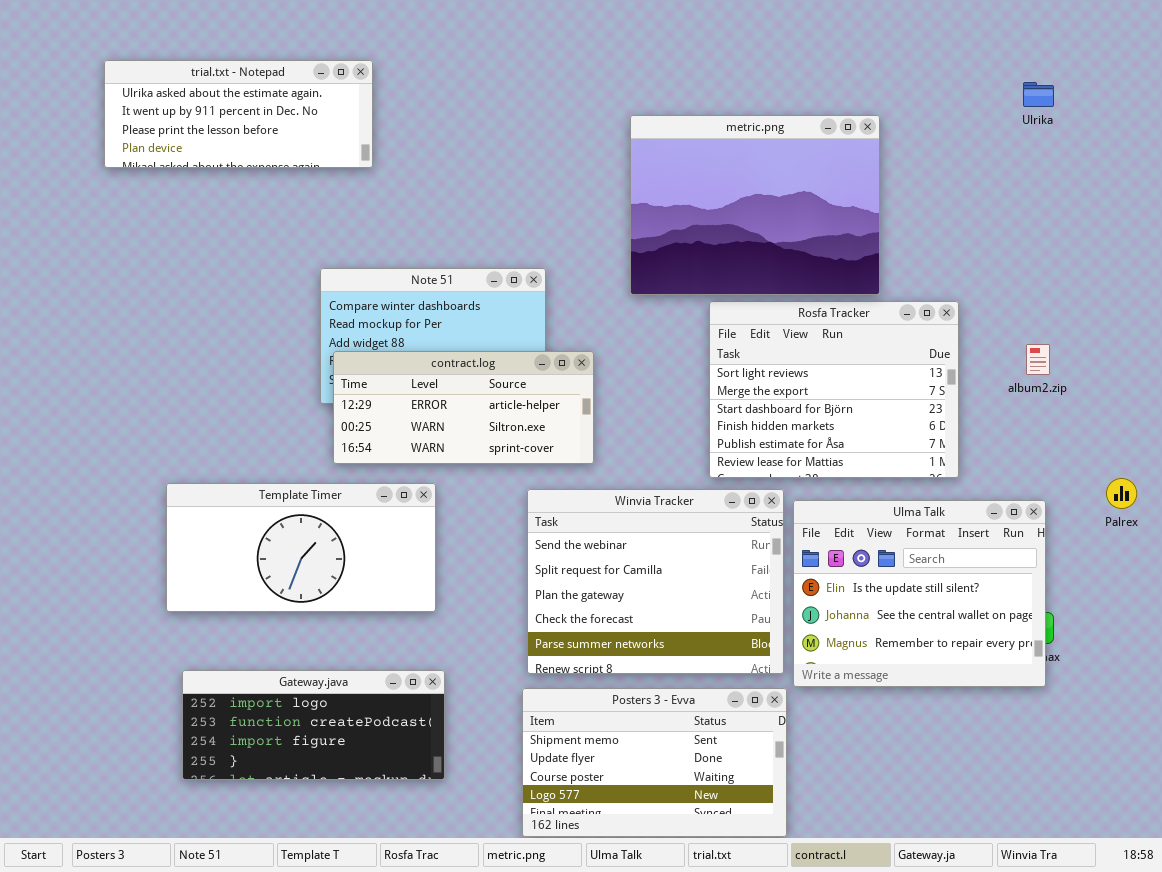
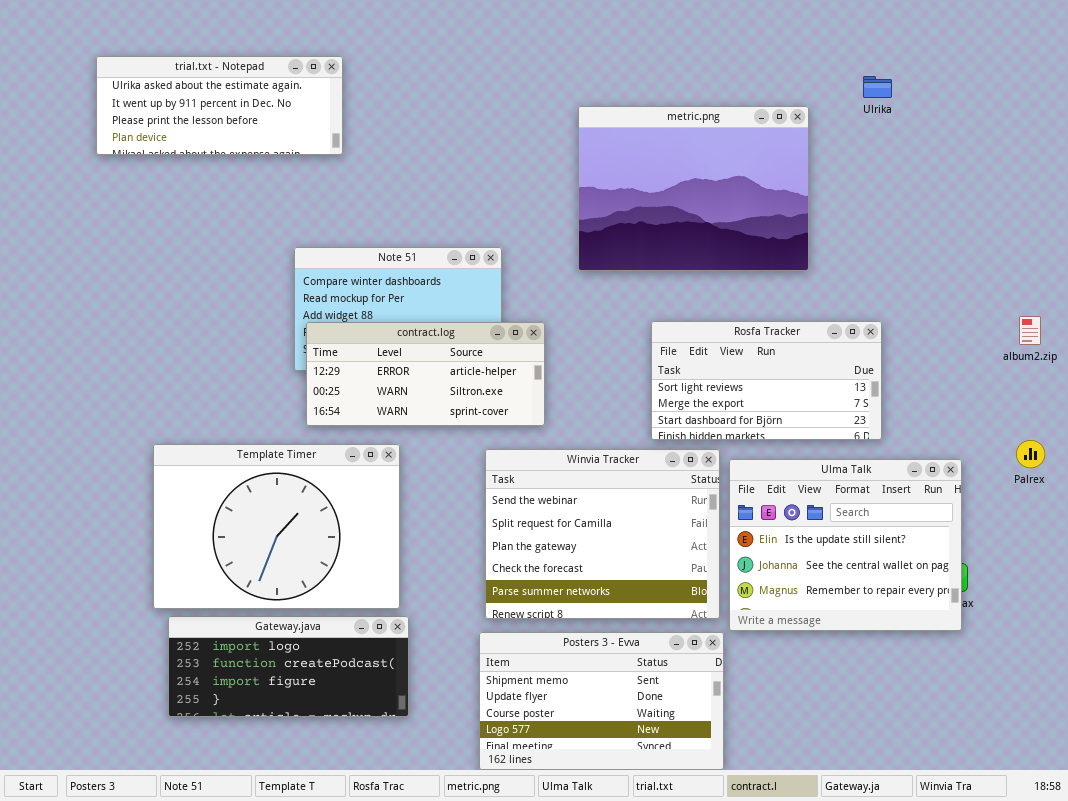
Ulrika: [1023,82,1054,107] -> [863,76,892,98], moved
Rosfa Tracker: [709,301,959,478] -> [651,321,882,440], resized
album2.zip: [1026,344,1050,375] -> [1019,316,1041,345], moved
Template Timer: [166,483,436,612] -> [153,444,400,609], resized

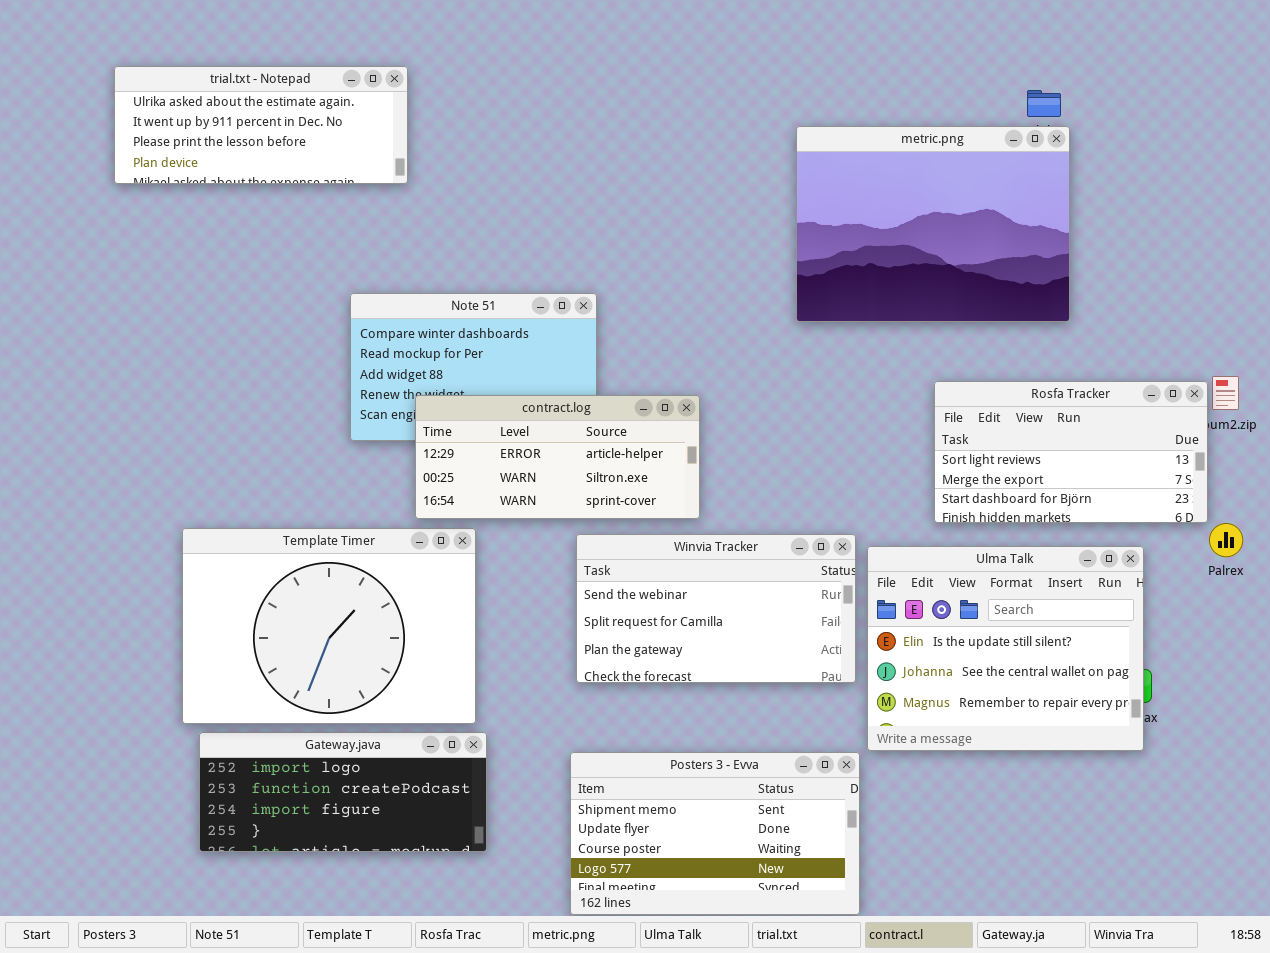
metric.png: [578,106,809,271] -> [796,126,1070,322], moved
Rosfa Tracker: [651,321,882,440] -> [934,381,1208,523], moved
contract.log: [306,322,545,426] -> [415,395,700,519], moved
Winvia Tracker: [485,449,720,619] -> [576,534,856,683], resized

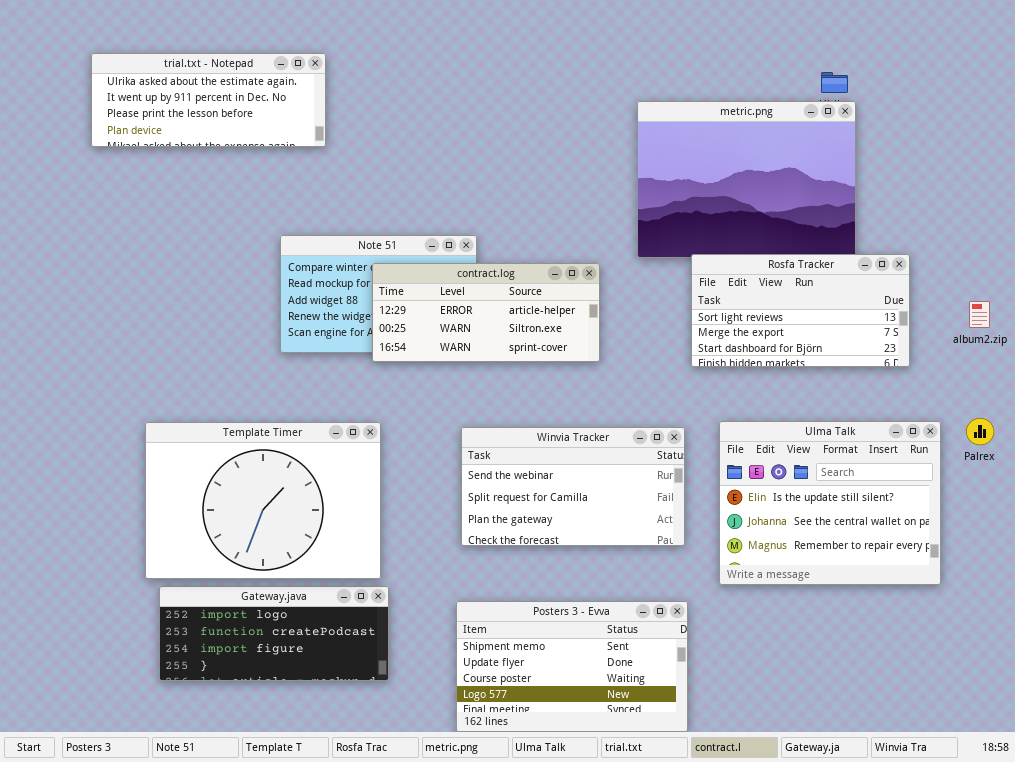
Rosfa Tracker: [934,381,1208,523] -> [691,254,910,367], moved
contract.log: [415,395,700,519] -> [372,263,600,362], moved
Ulma Talk: [867,546,1144,751] -> [719,421,941,585], moved

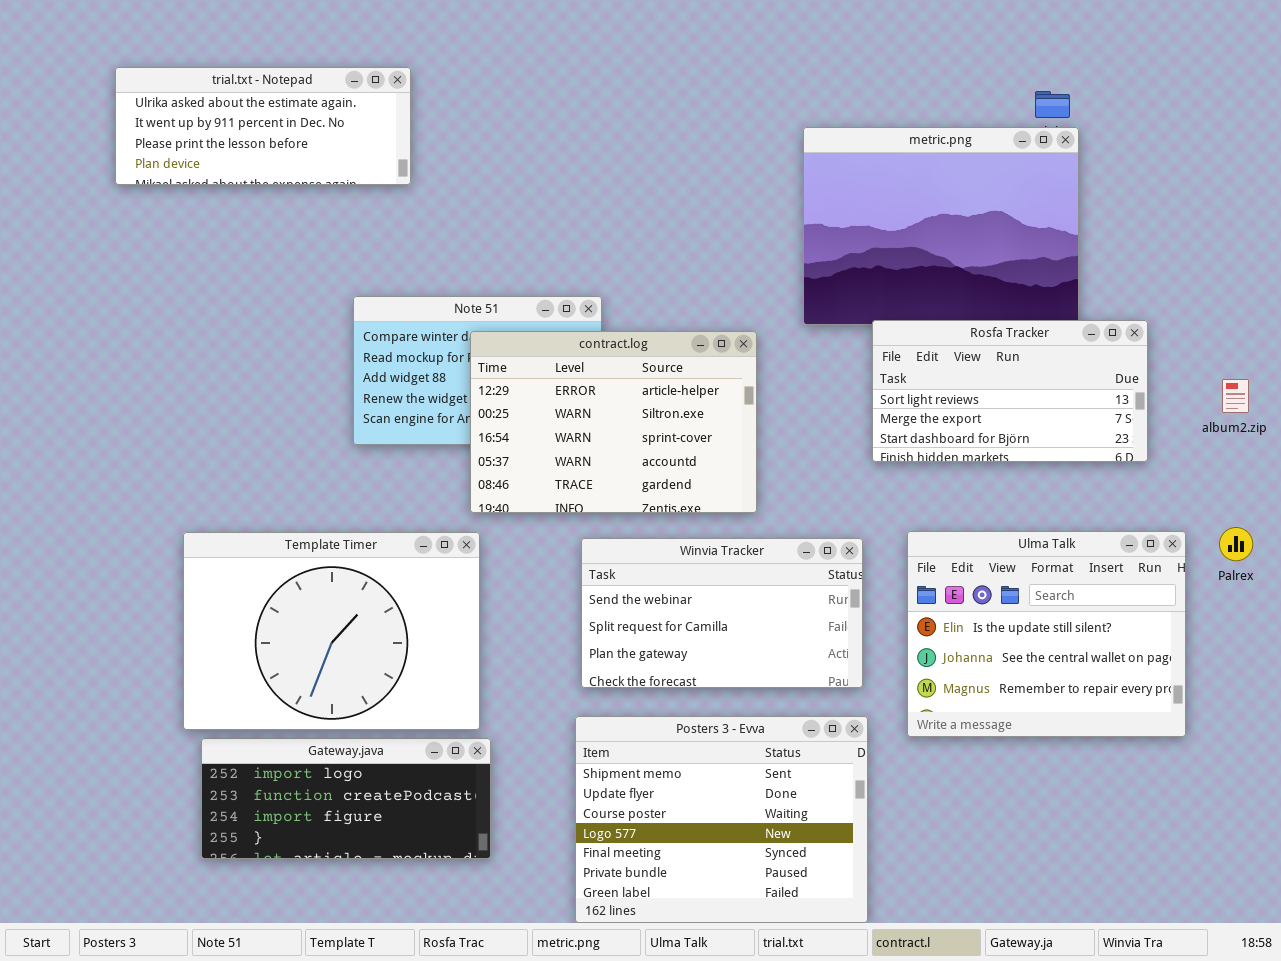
contract.log: [372,263,600,362] -> [470,331,757,513], resized
Posters 3 - Evva: [456,601,688,732] -> [575,716,868,923], resized

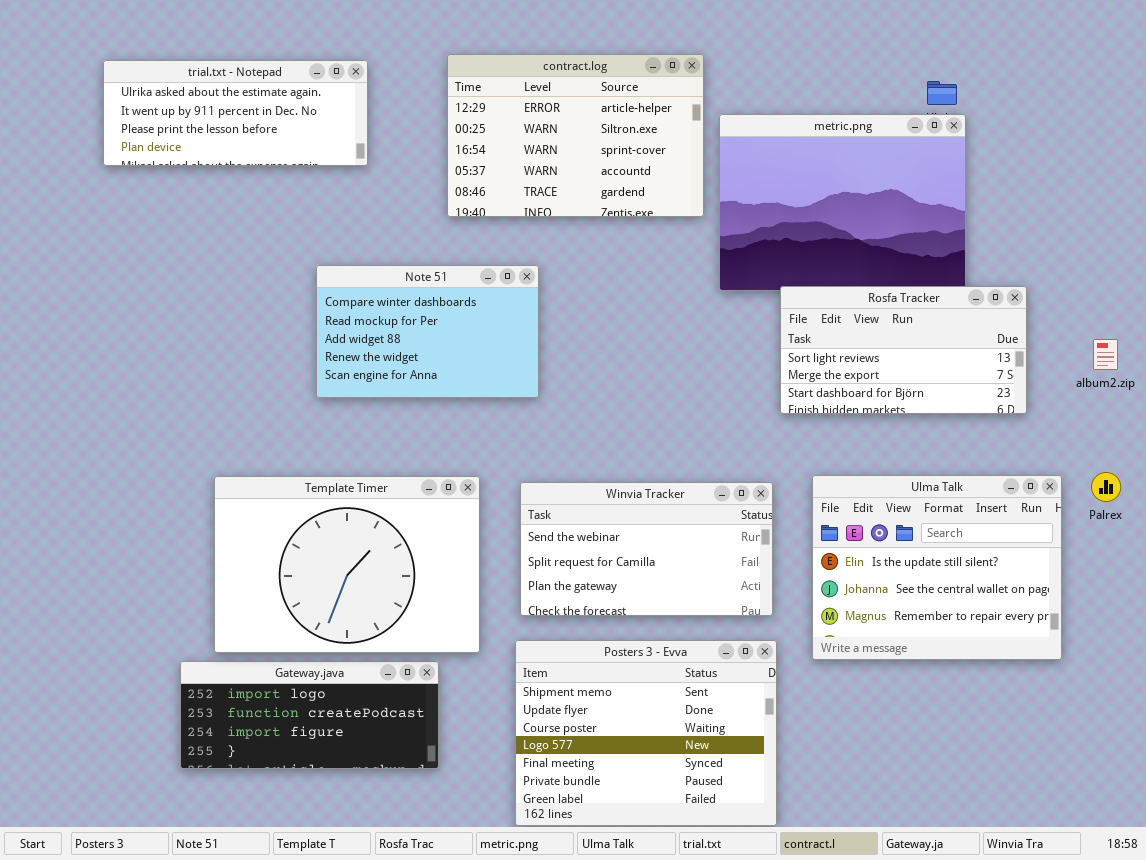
contract.log: [470,331,757,513] -> [447,54,704,217], moved
Template Timer: [183,532,480,730] -> [214,476,480,653], moved

